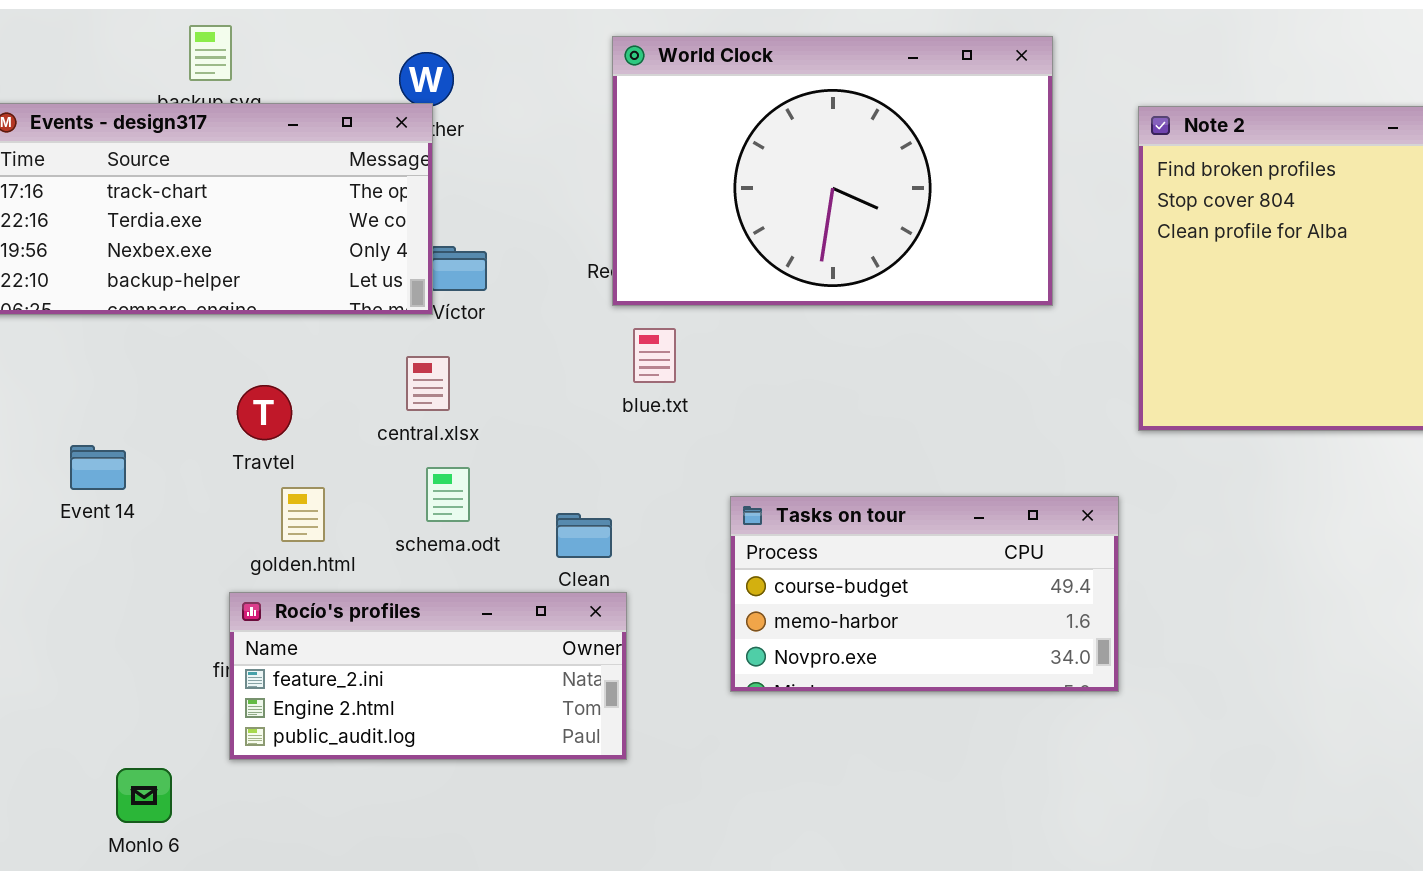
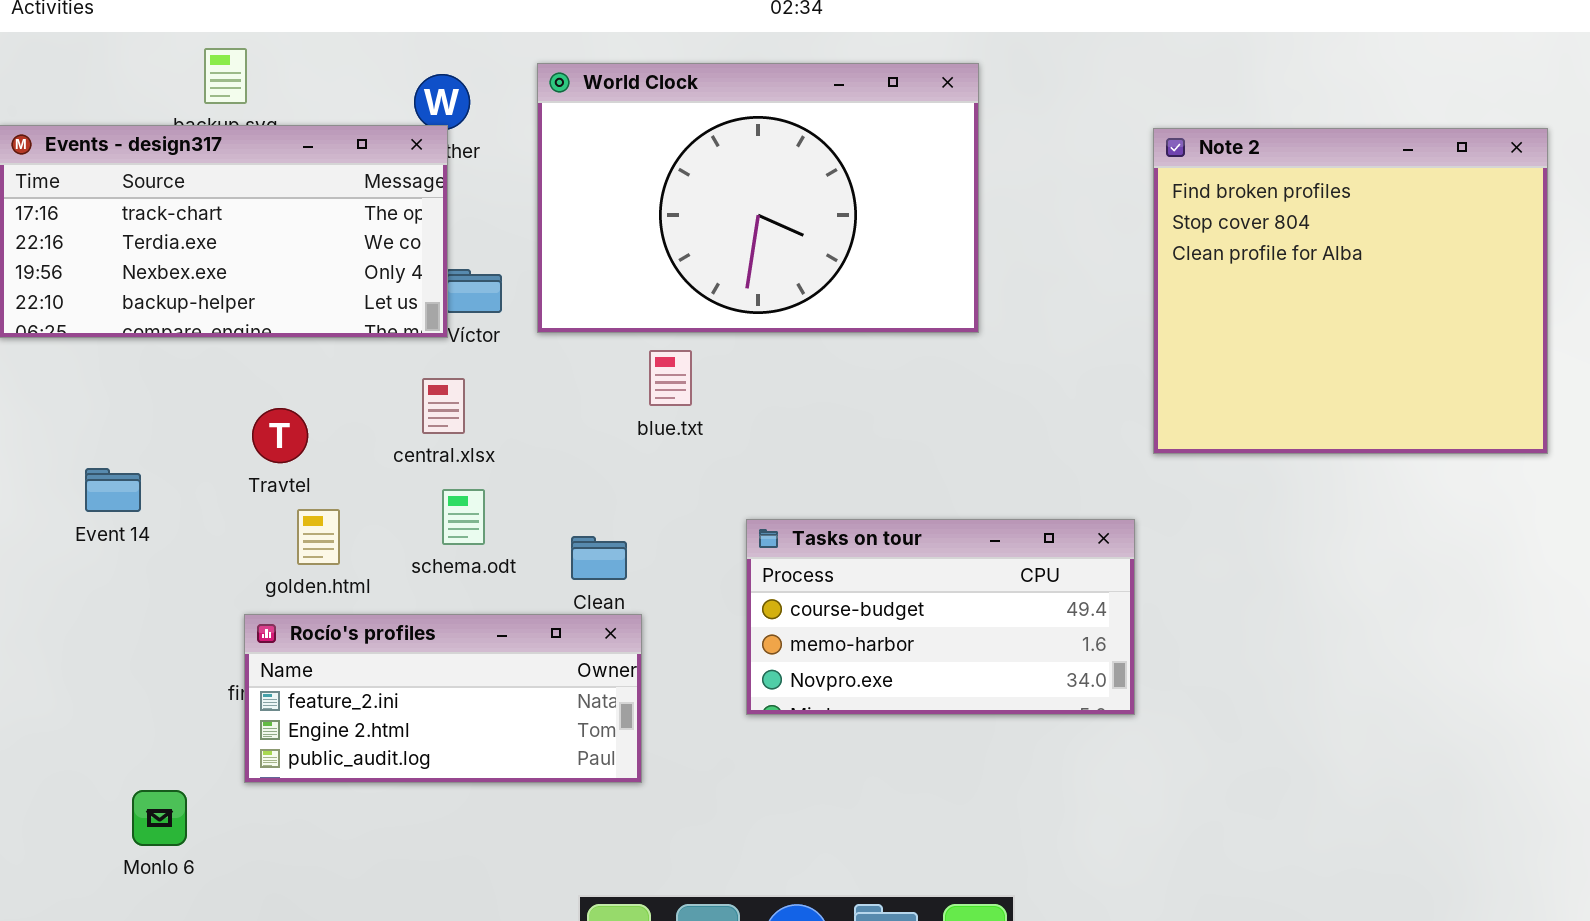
World Clock: [612,36,1053,306] -> [537,63,979,333], moved

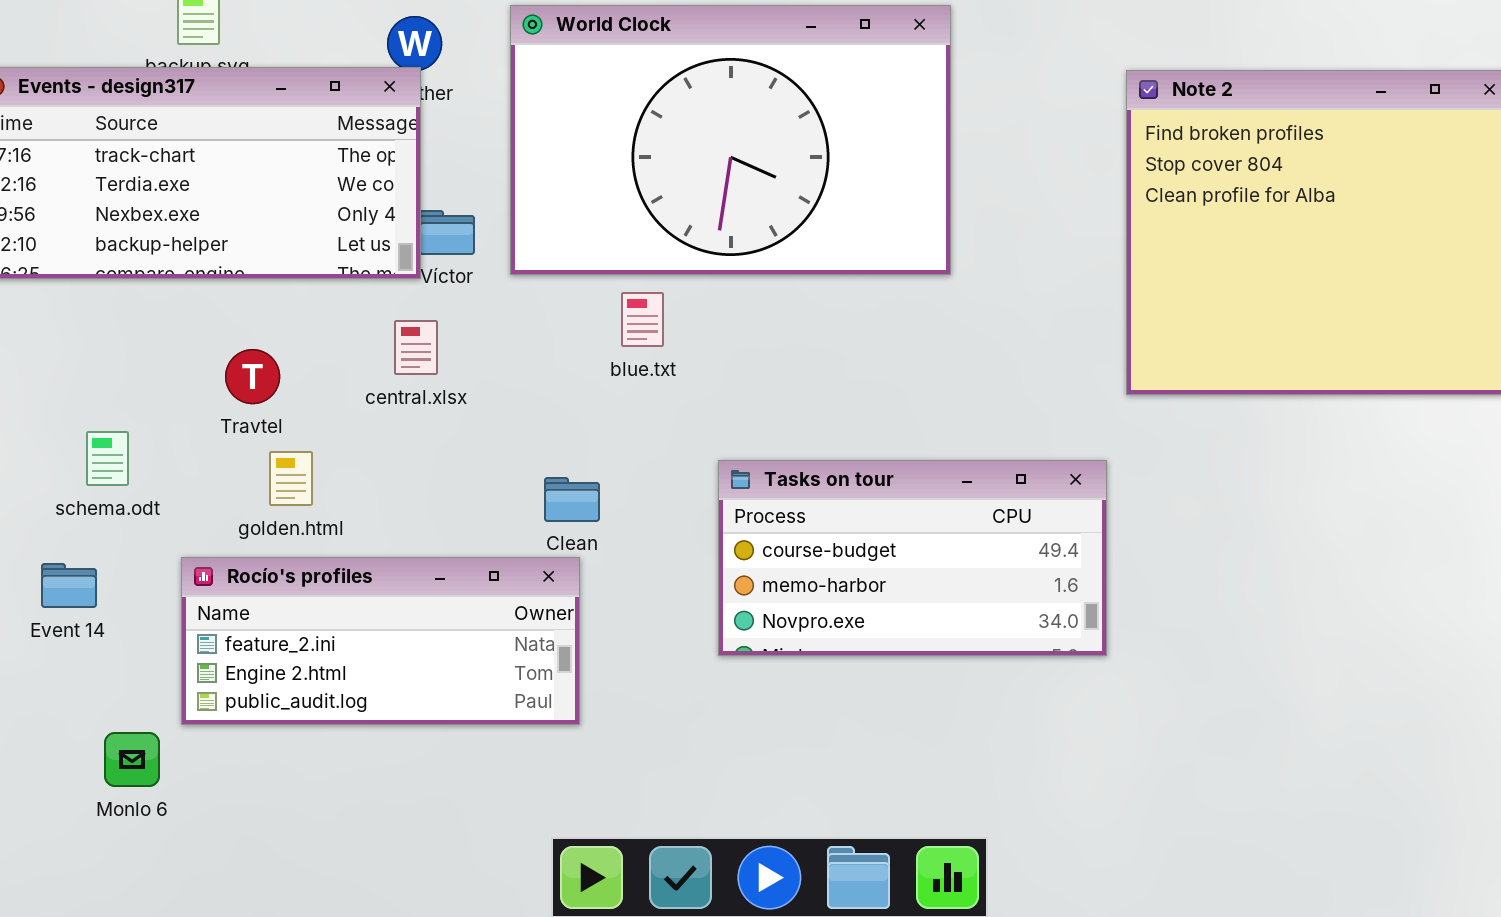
Event 14: [85,468,141,512] -> [41,563,97,608], moved
schema.odt: [442,489,485,545] -> [86,431,129,486], moved
Rocío's profiles: [244,614,642,783] -> [181,557,580,725], moved

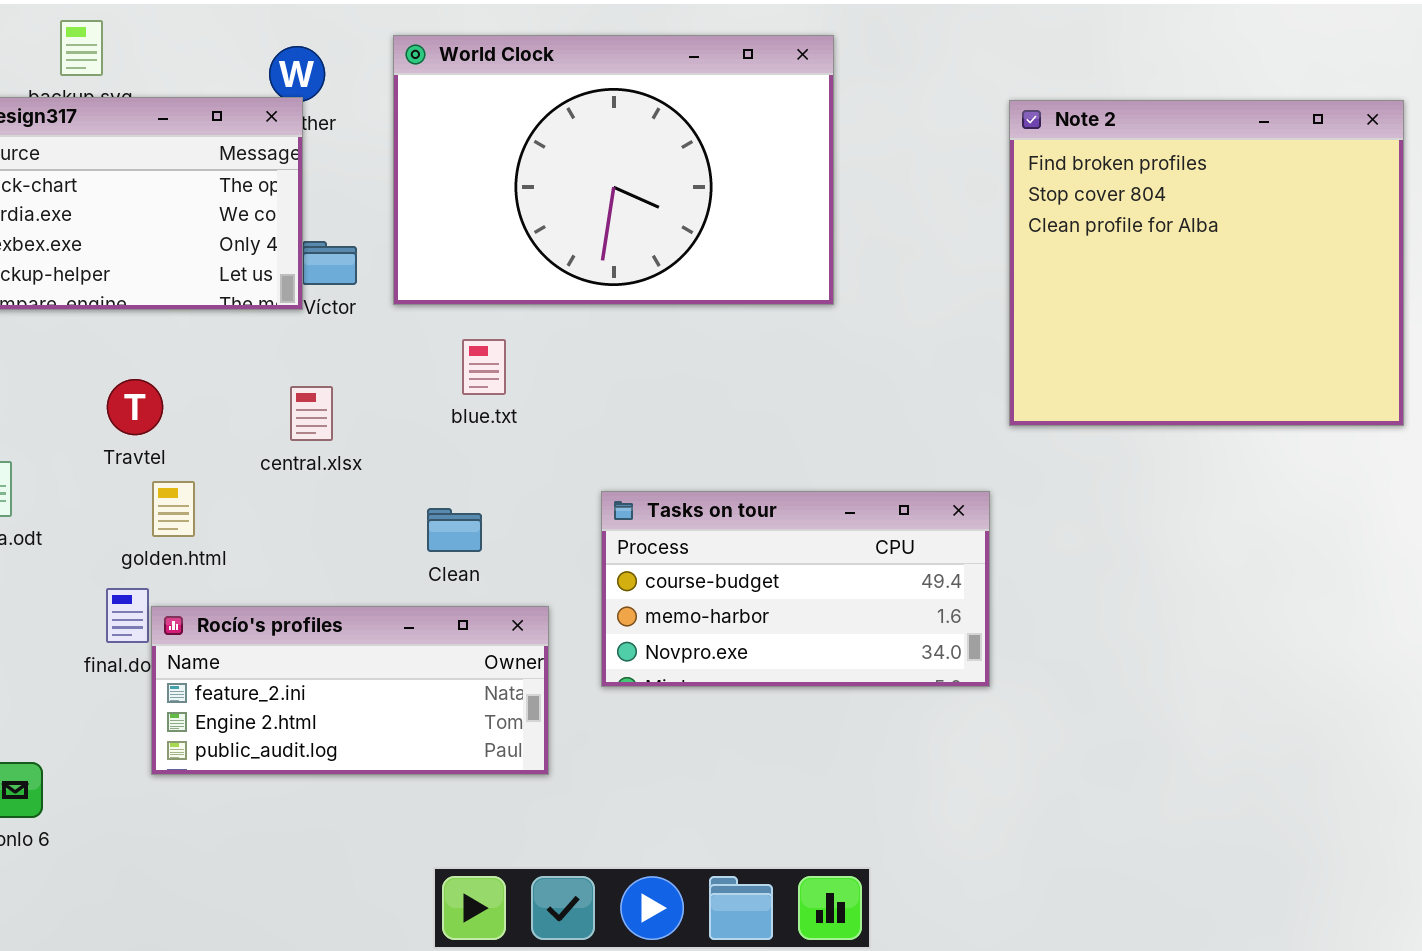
blue.txt: [621,292,664,347] -> [462,339,506,395], moved
central.xlsx: [394,320,438,375] -> [290,386,333,441], moved
Rocío's profiles: [181,557,580,725] -> [151,606,549,775], moved

